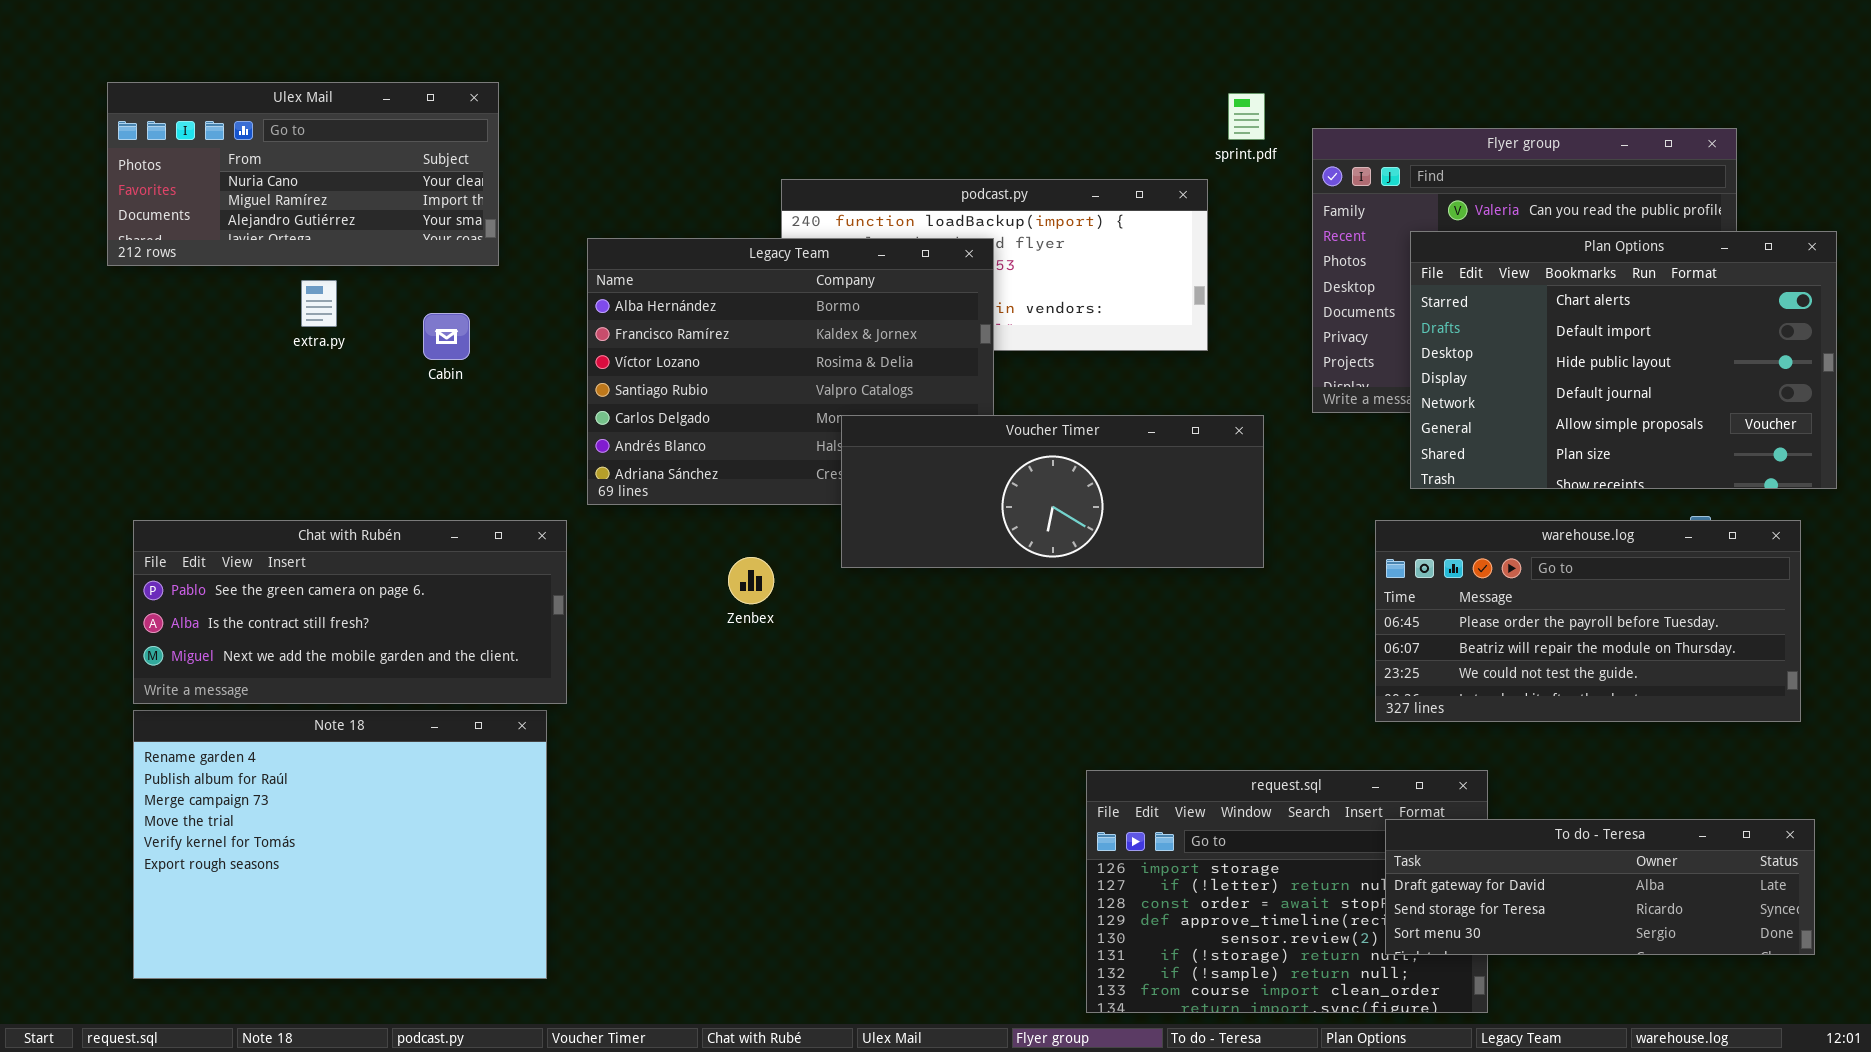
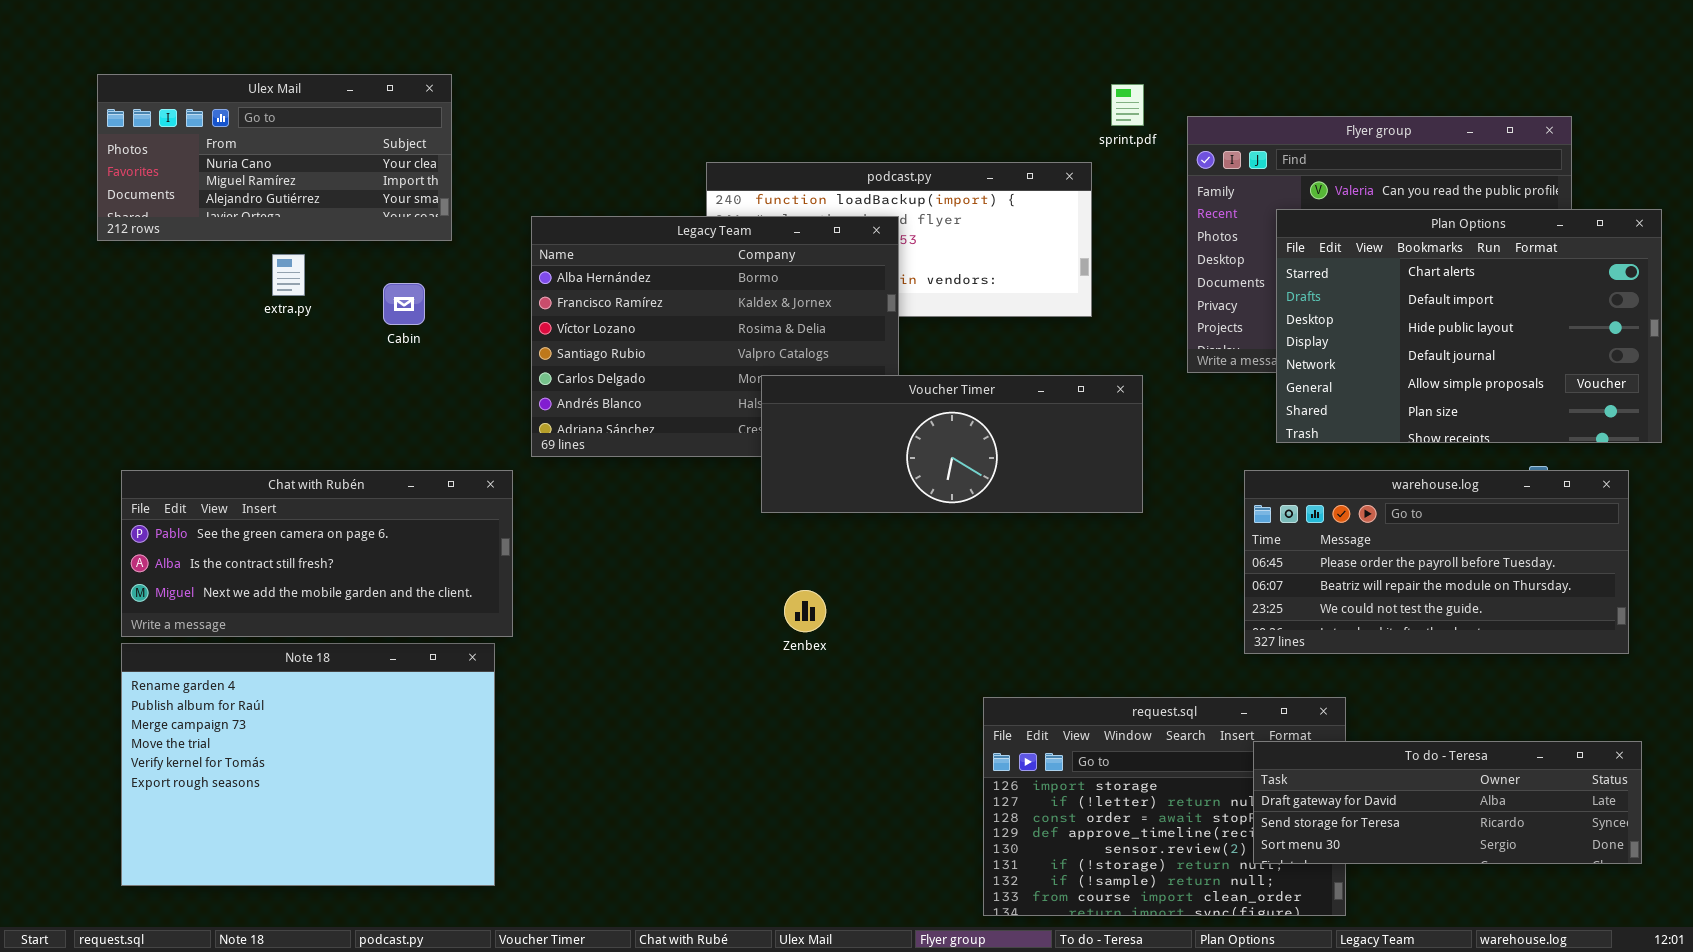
Zenbex: [728,557,774,604] -> [784,590,826,632], moved

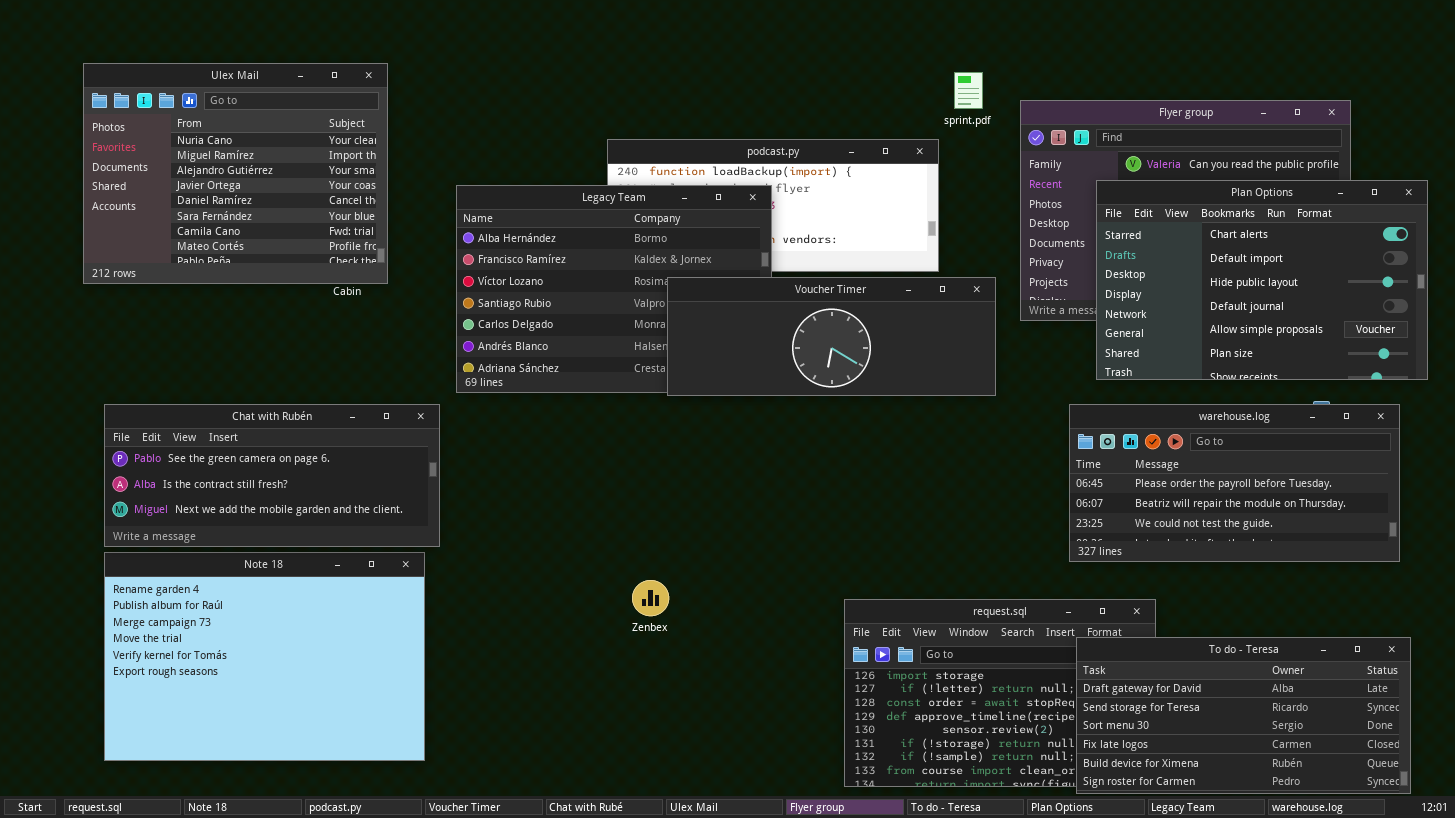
Ulex Mail: [97,74,452,241] -> [83,63,388,284], resized
Voucher Timer: [761,375,1143,513] -> [667,277,996,396], moved
Zenbex: [784,590,826,632] -> [632,580,669,616], moved
To do - Teresa: [1253,741,1642,864] -> [1076,637,1411,794], resized

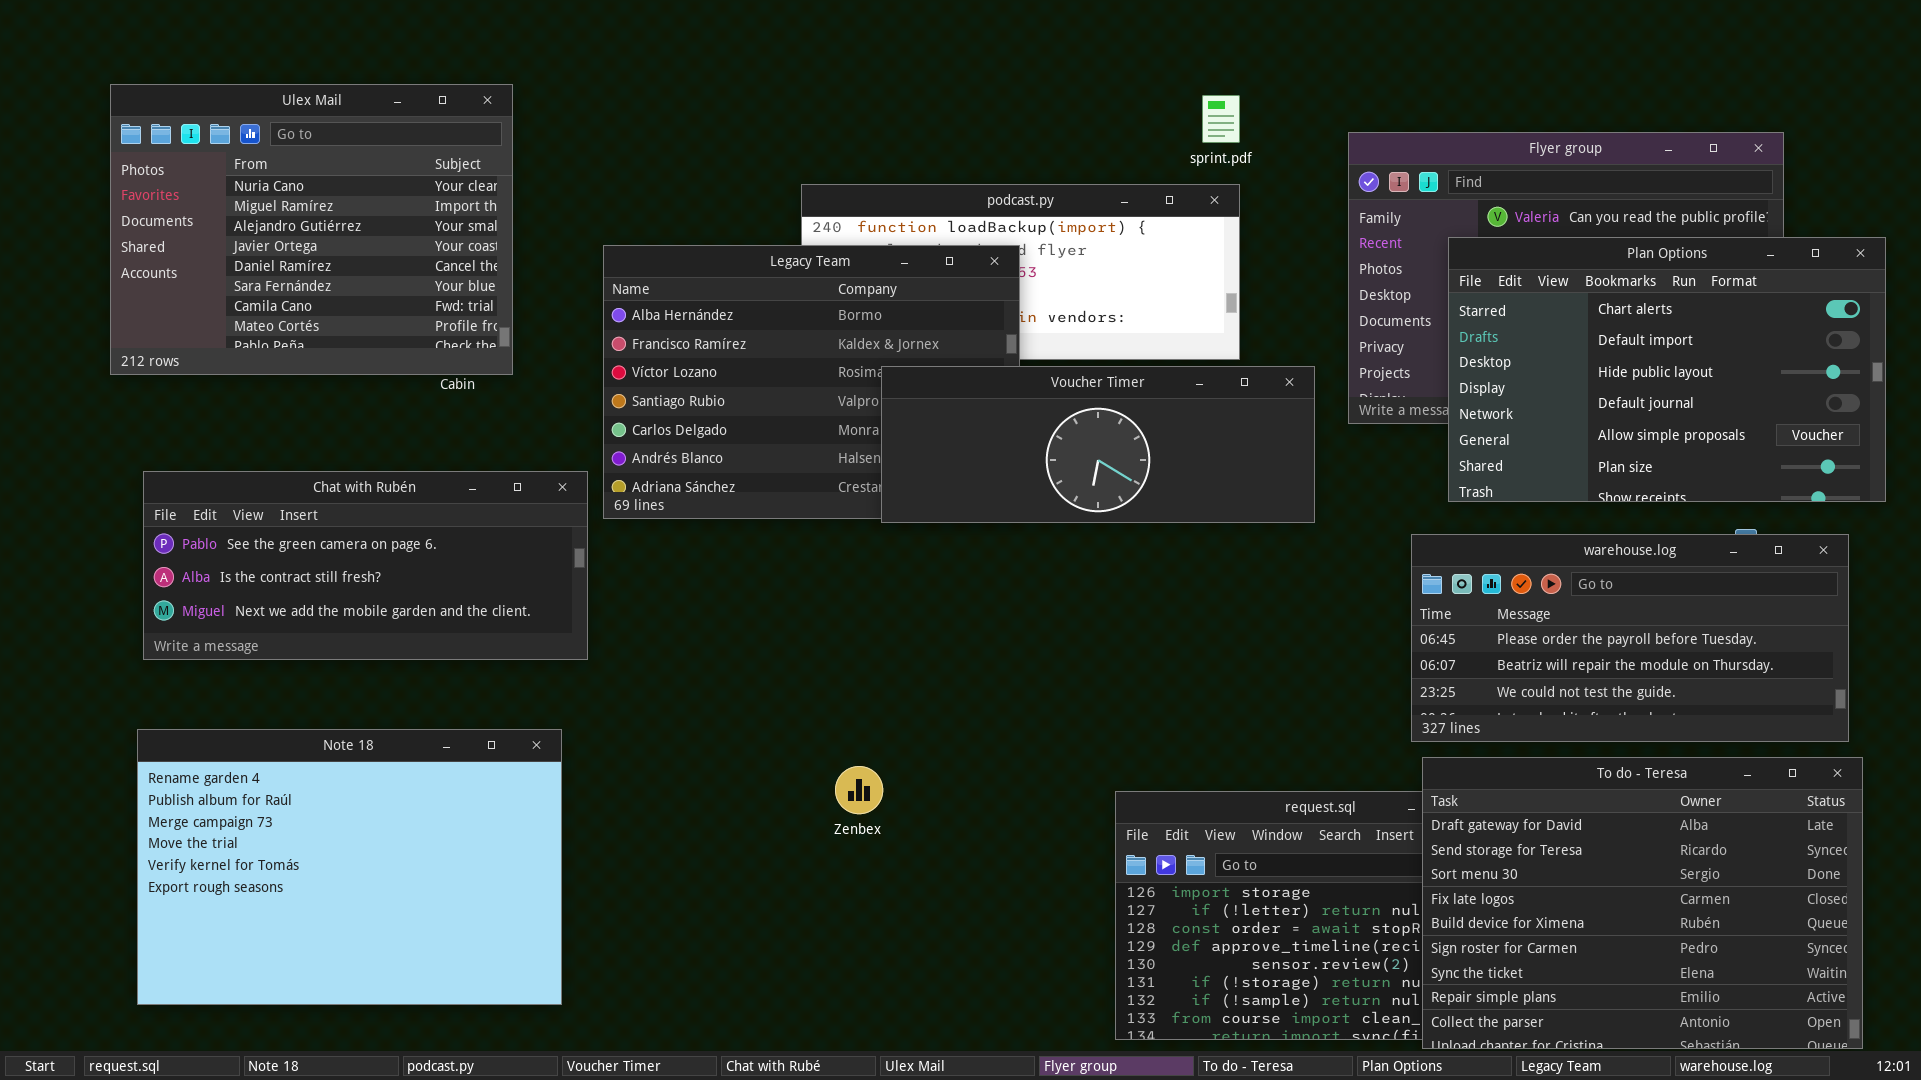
sprint.pdf: [954,72,983,109] -> [1202,95,1240,143], moved
Chat with Rubén: [104,404,440,547] -> [143,471,588,660], moved
To do - Teresa: [1076,637,1411,794] -> [1422,757,1863,1049], resized

